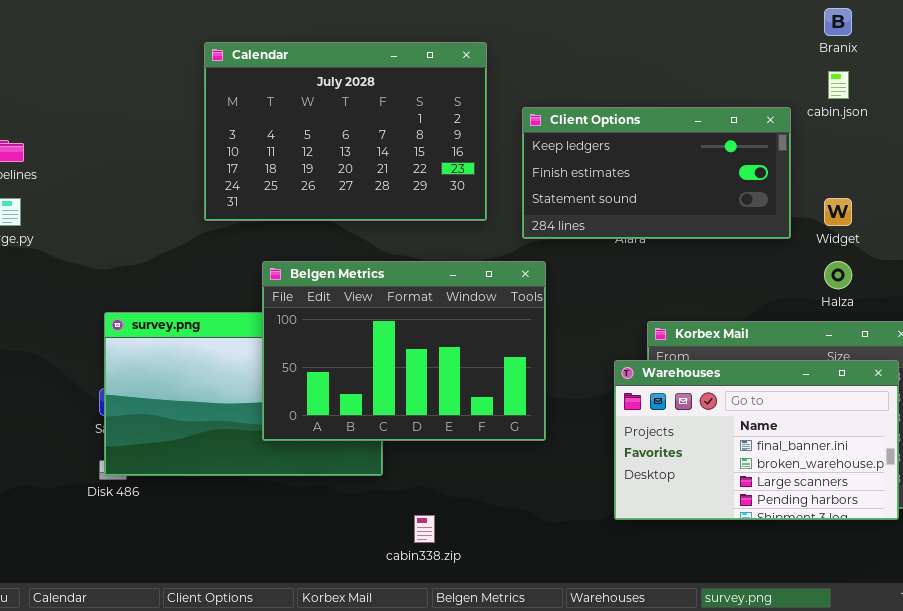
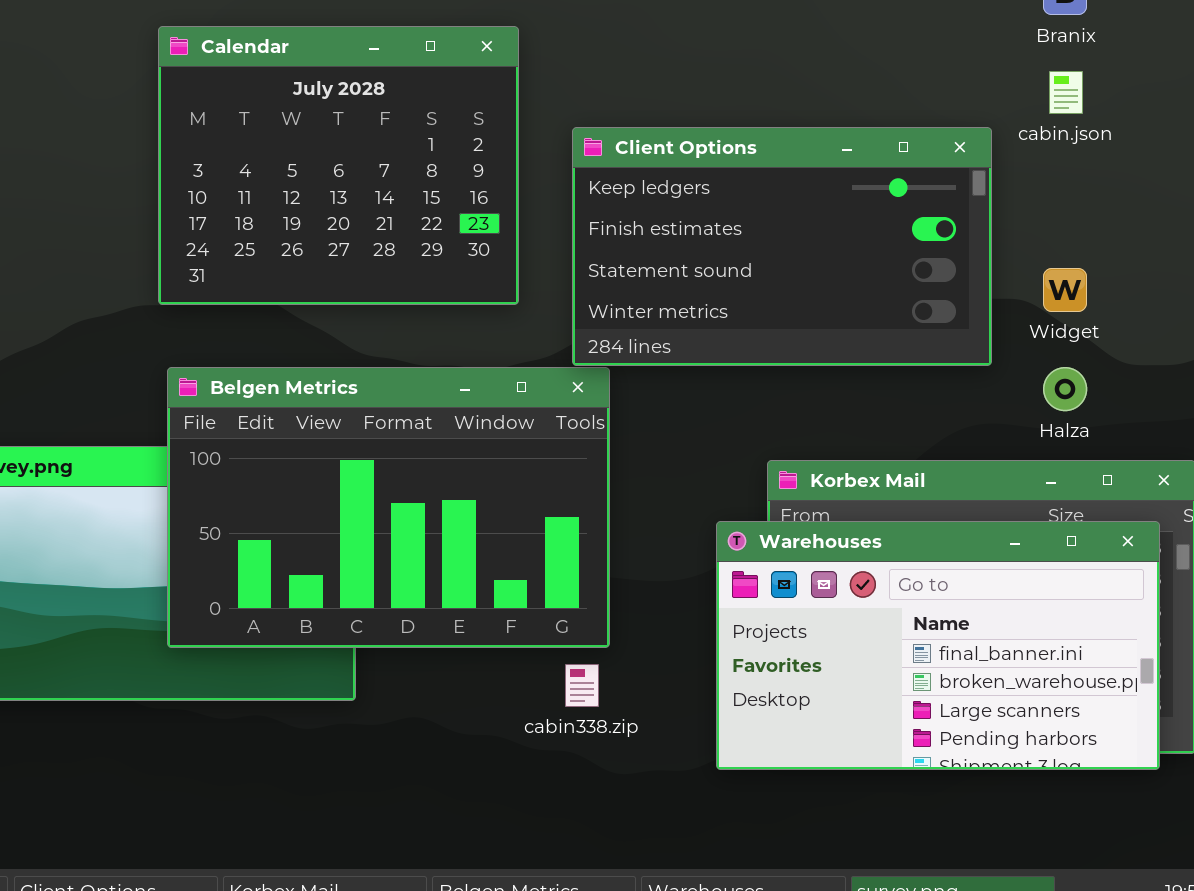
Calendar: [204,42,487,221] -> [158,26,519,305], resized
Client Options: [522,107,791,239] -> [572,127,992,366], resized
cabin338.zip: [414,515,435,543] -> [565,664,599,707], moved

